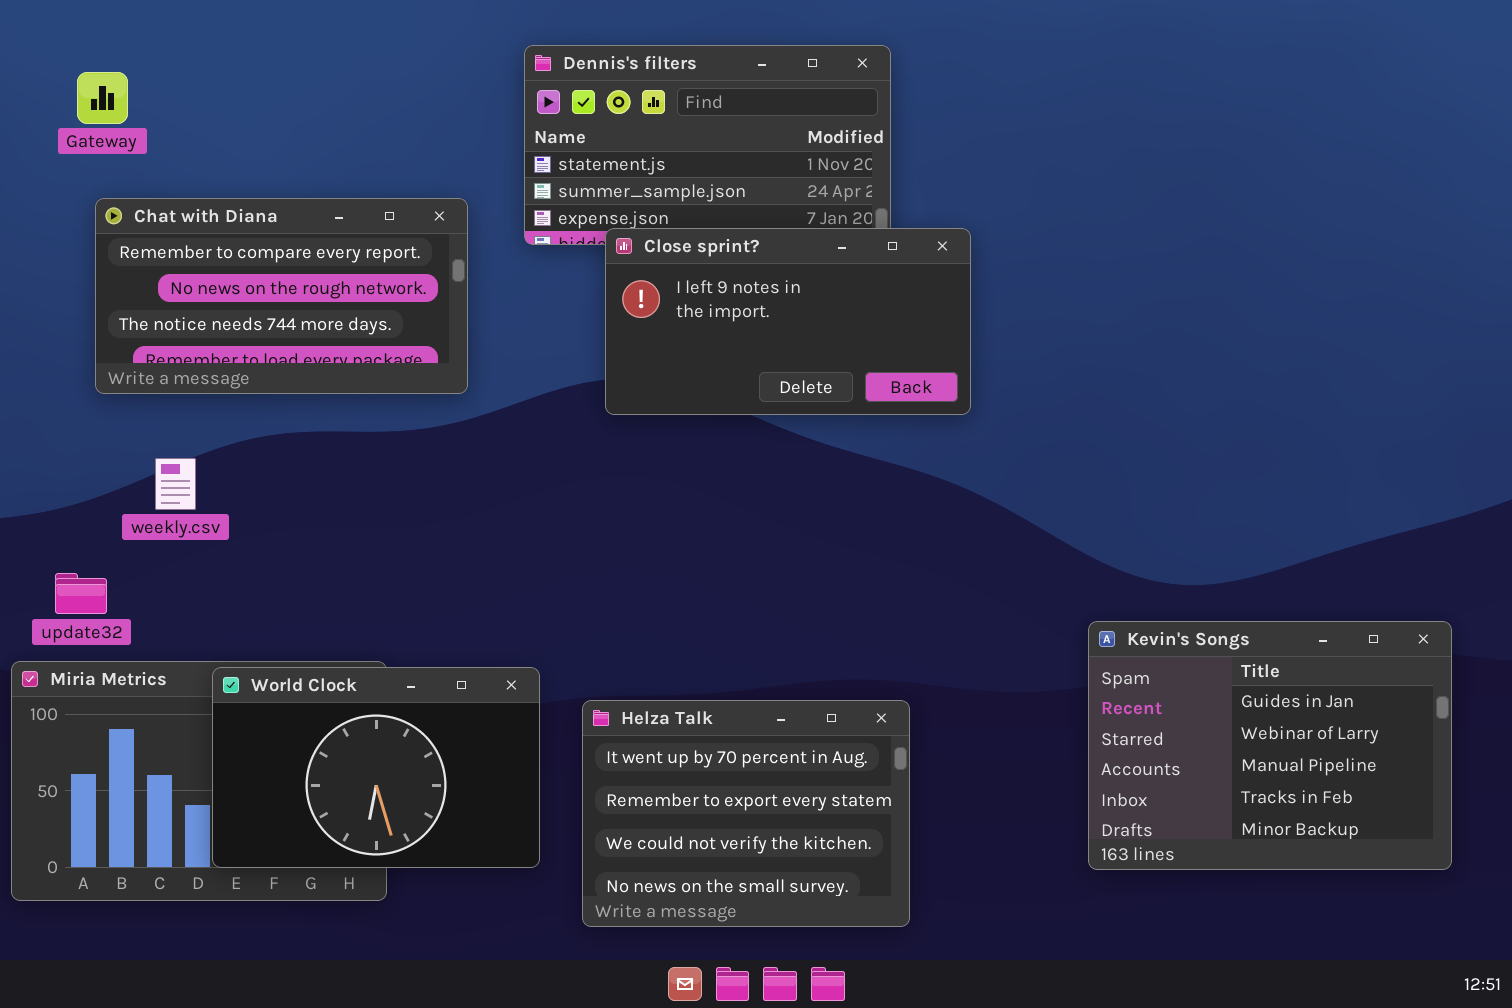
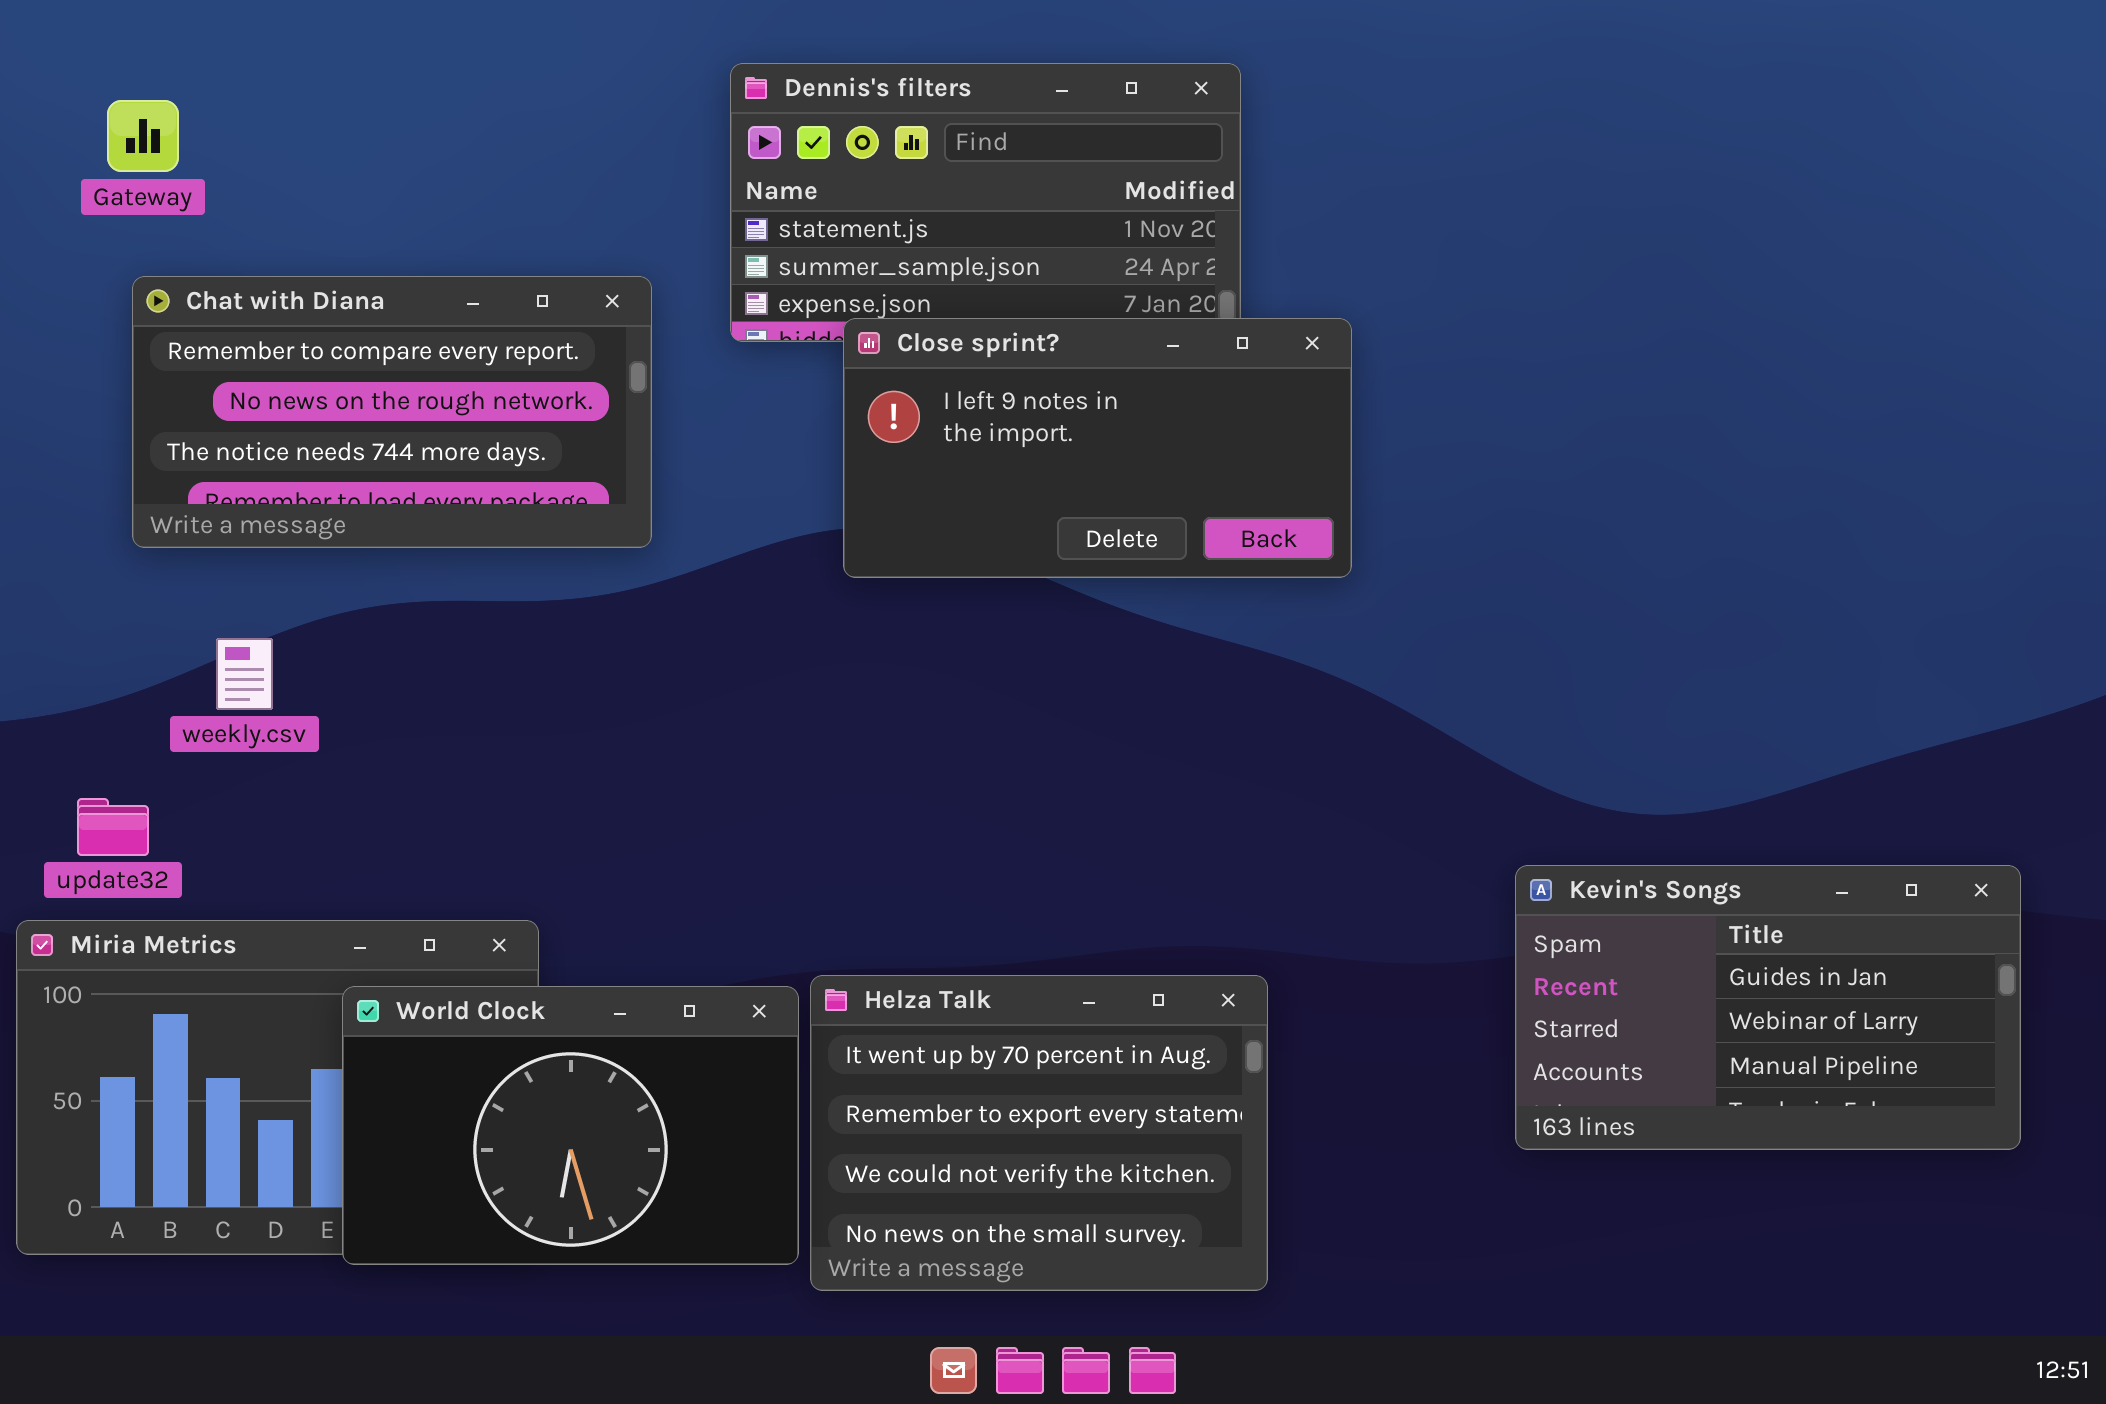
Kevin's Songs: [1088,621,1452,870] -> [1515,865,2021,1150], resized
World Clock: [212,667,540,868] -> [342,986,799,1265], moved

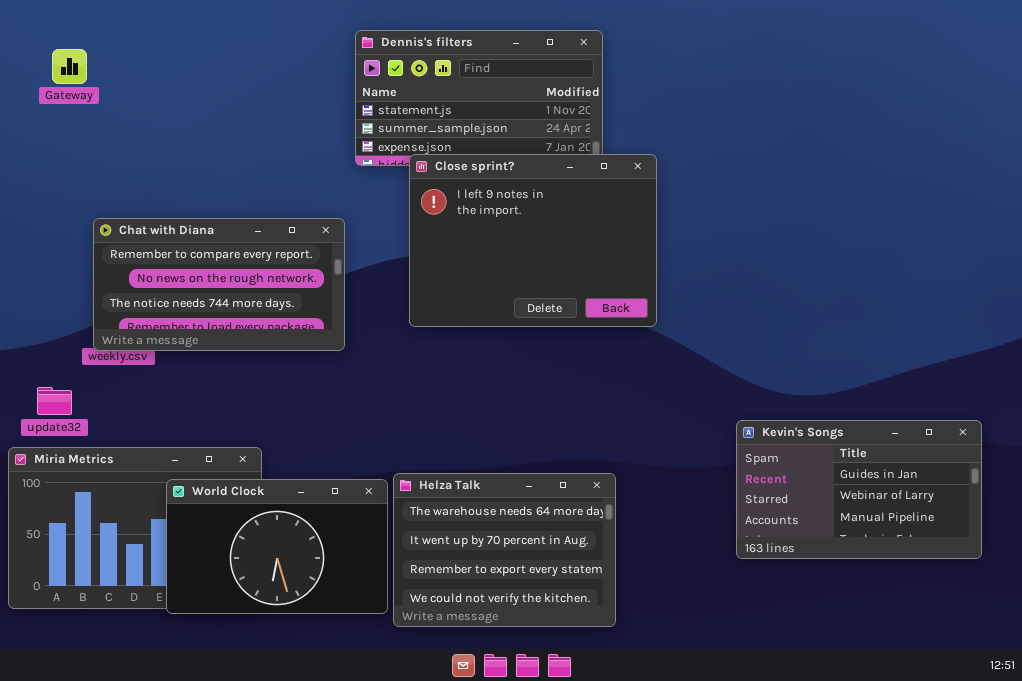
Chat with Diana: [132,276,652,548] -> [93,218,345,351], moved
Close sprint?: [843,318,1352,578] -> [409,154,657,327], resized
Helza Talk: [810,975,1268,1291] -> [393,473,616,627], scrolled up 1 row

